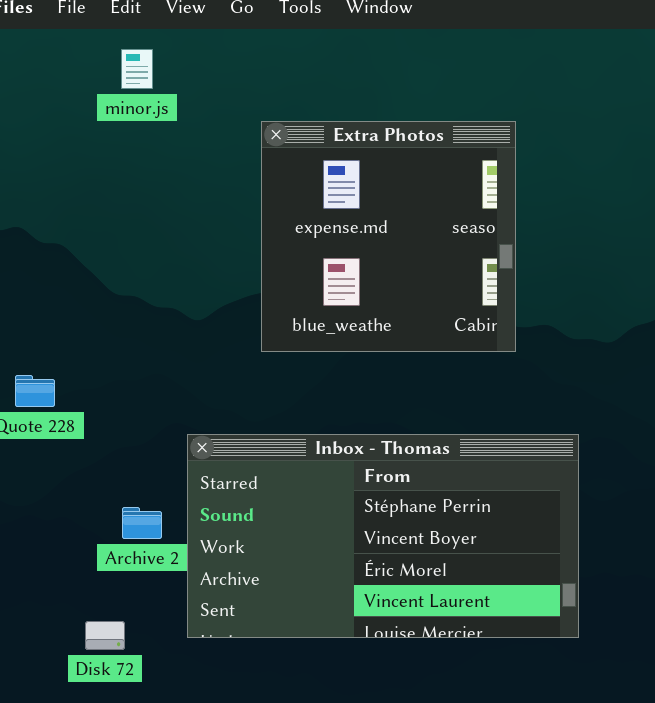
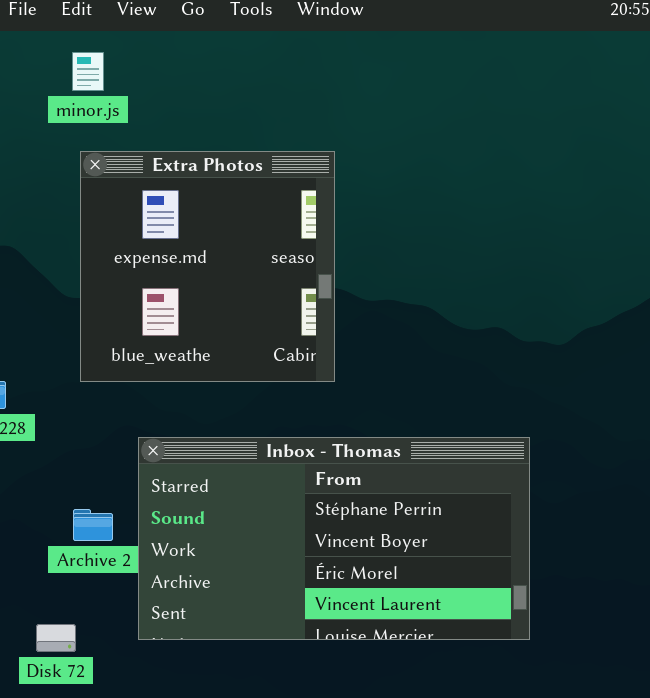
Extra Photos: [261,121,516,352] -> [80,151,335,382], moved

